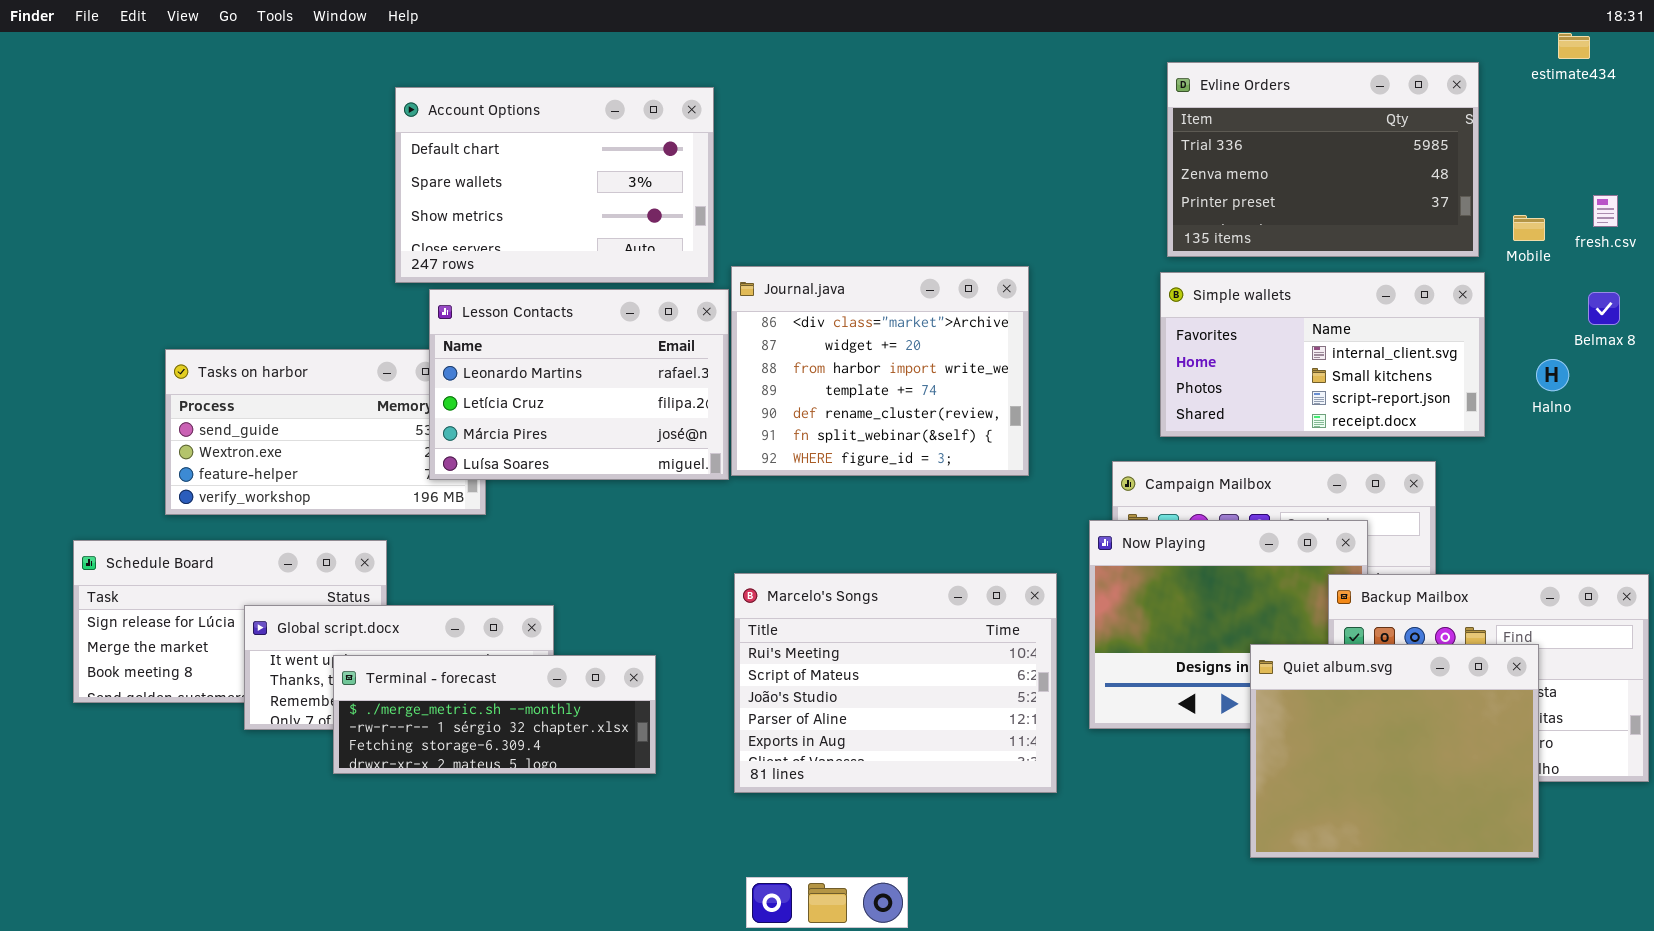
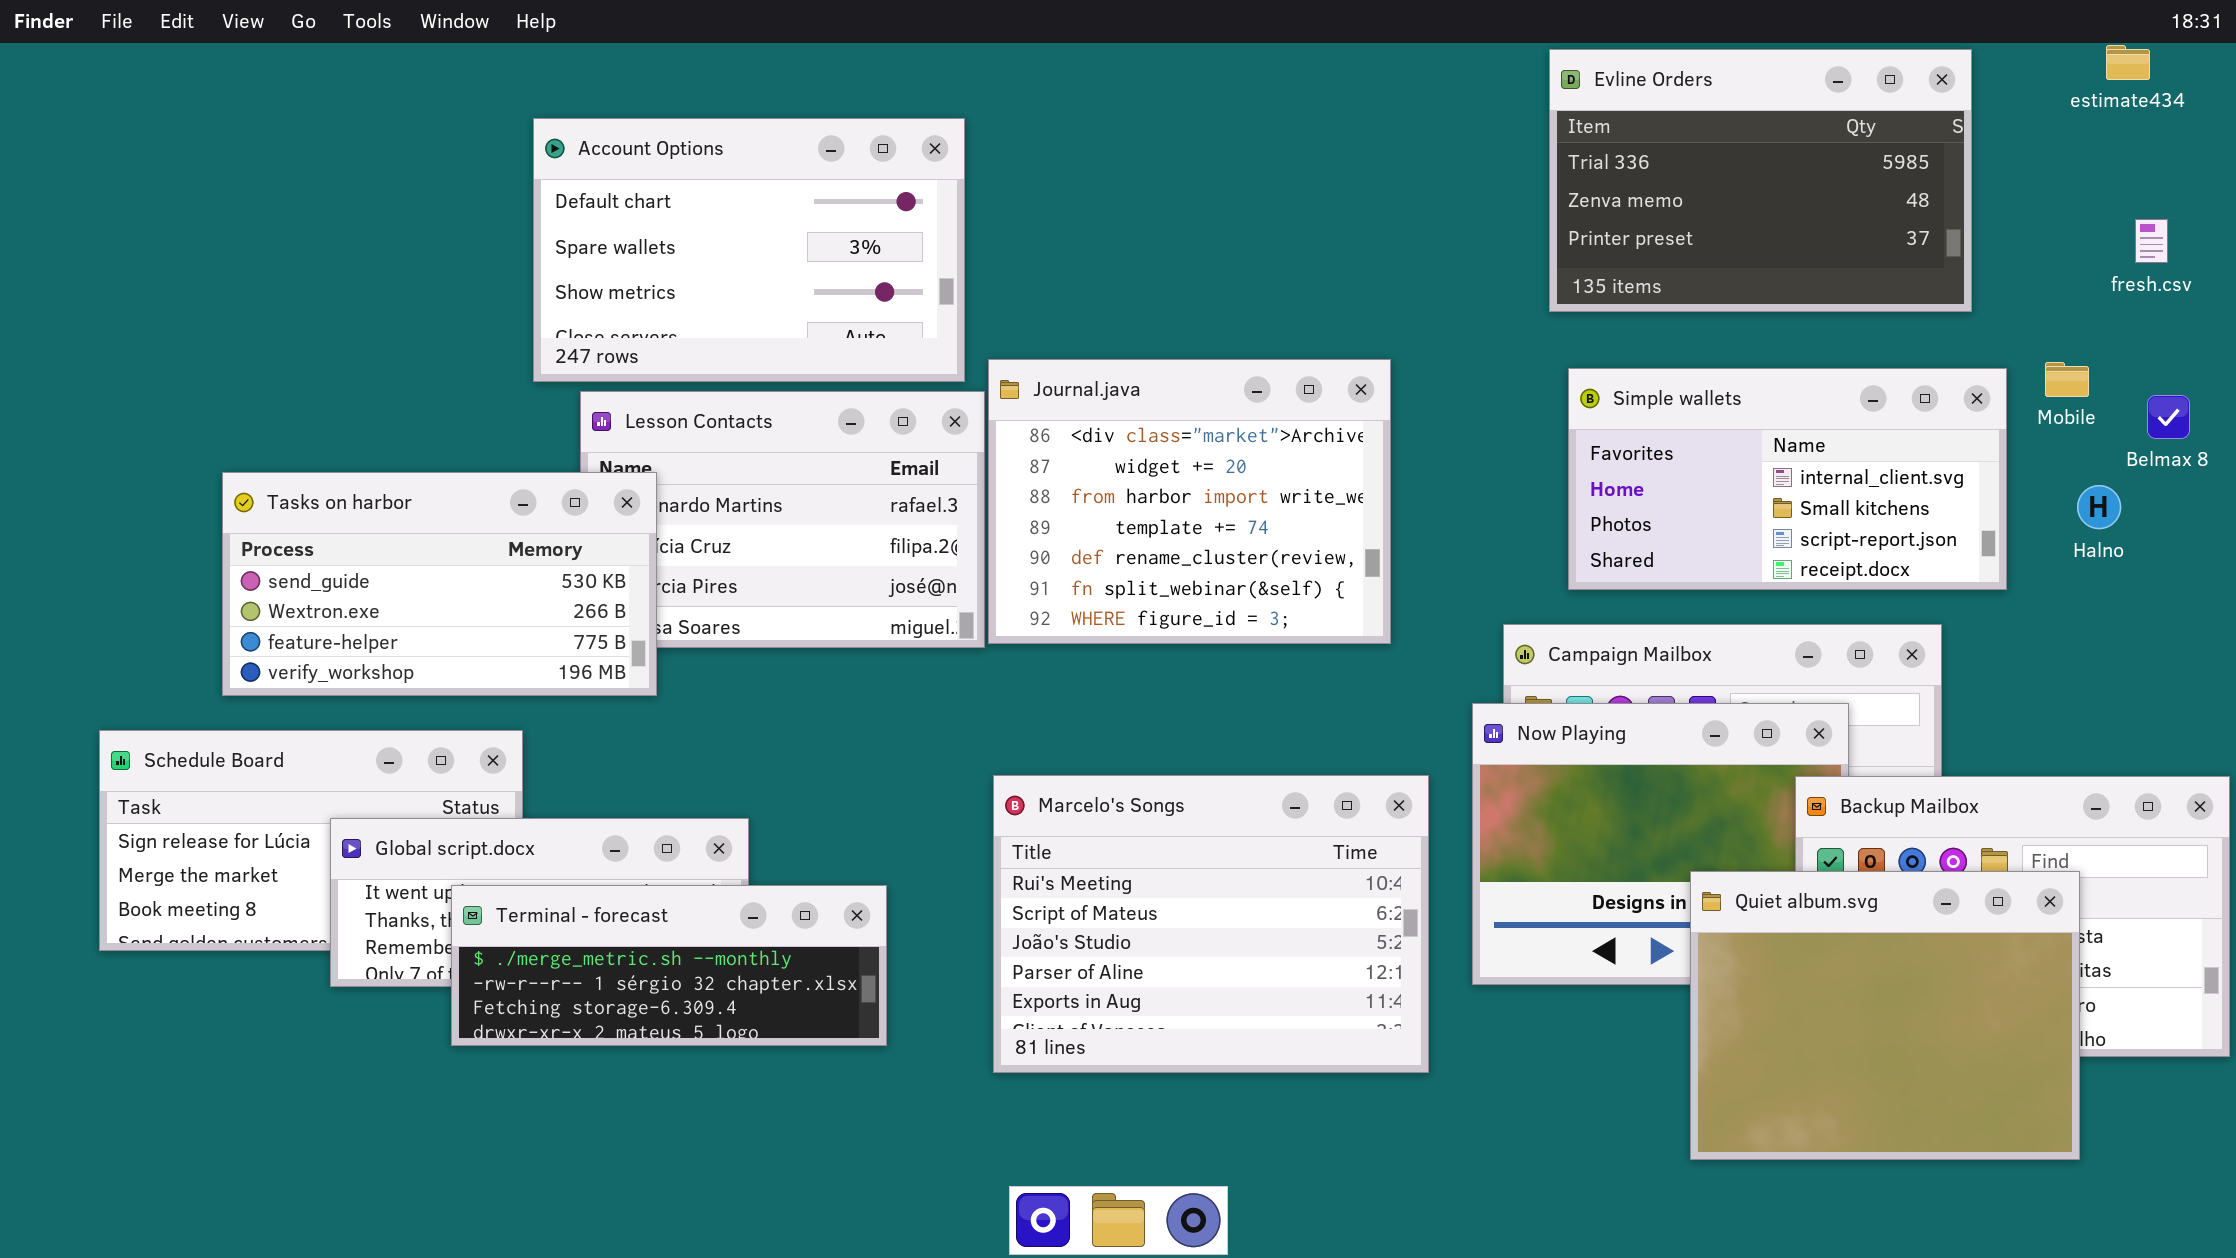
Evline Orders: [1167,62,1479,257] -> [1549,49,1972,312], moved
fresh.csv: [1593,195,1618,227] -> [2135,219,2168,263], moved
Mobile: [1513,215,1545,241] -> [2045,362,2089,397], moved
Tasks on harbor: [165,349,486,515] -> [222,472,657,696], raised

